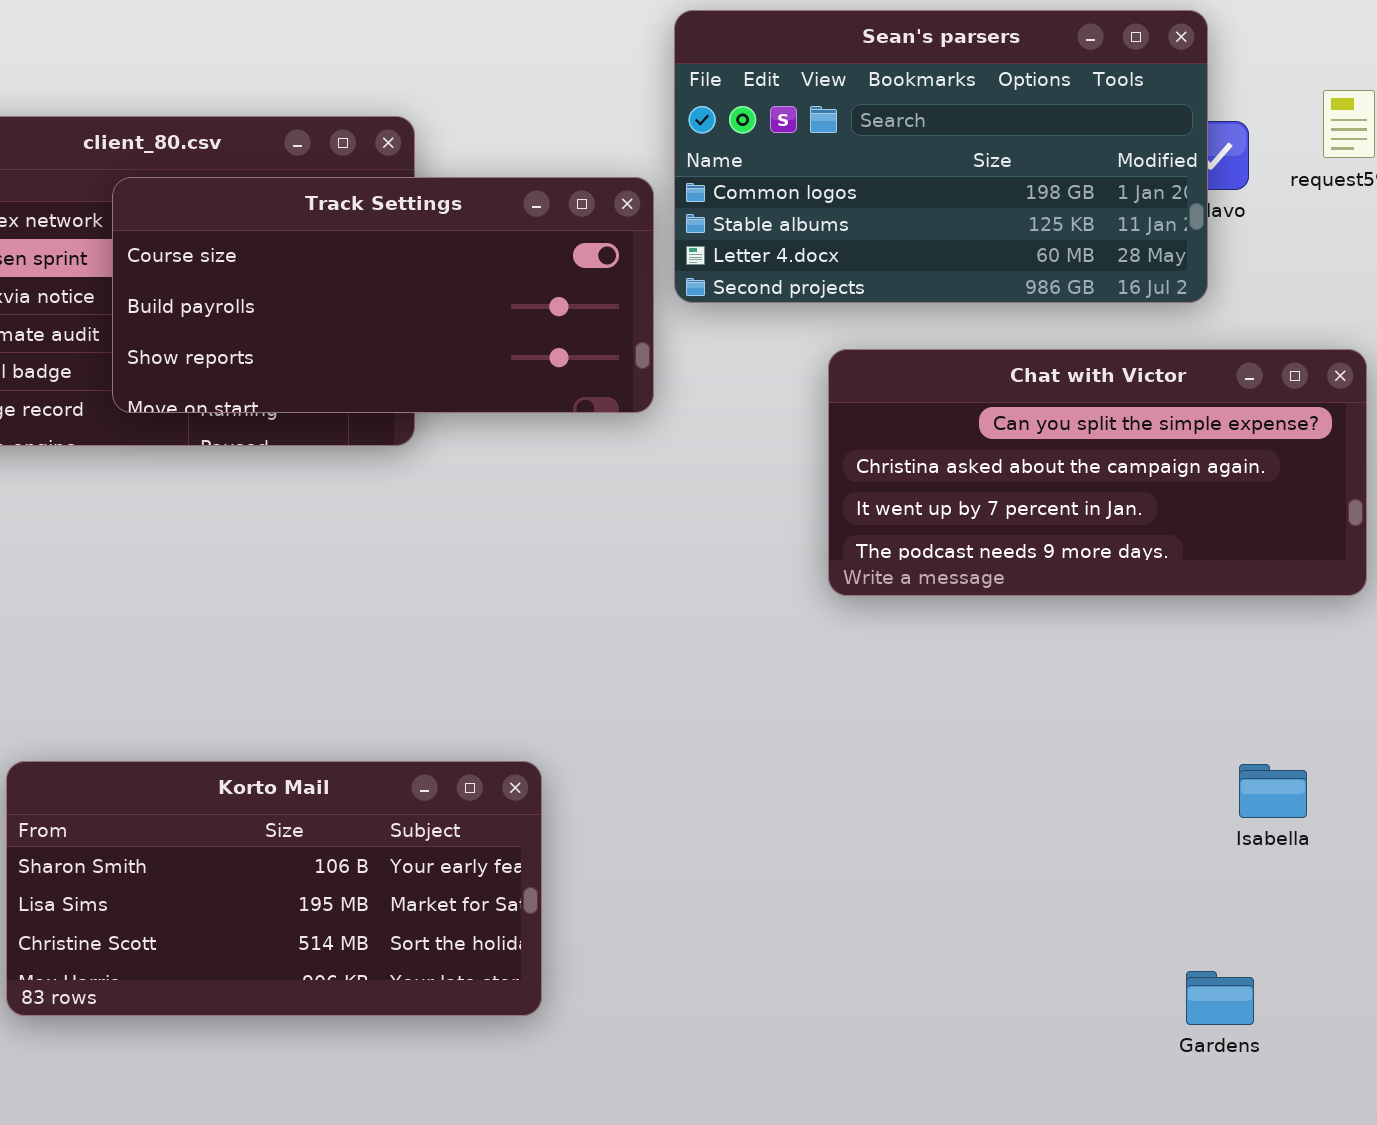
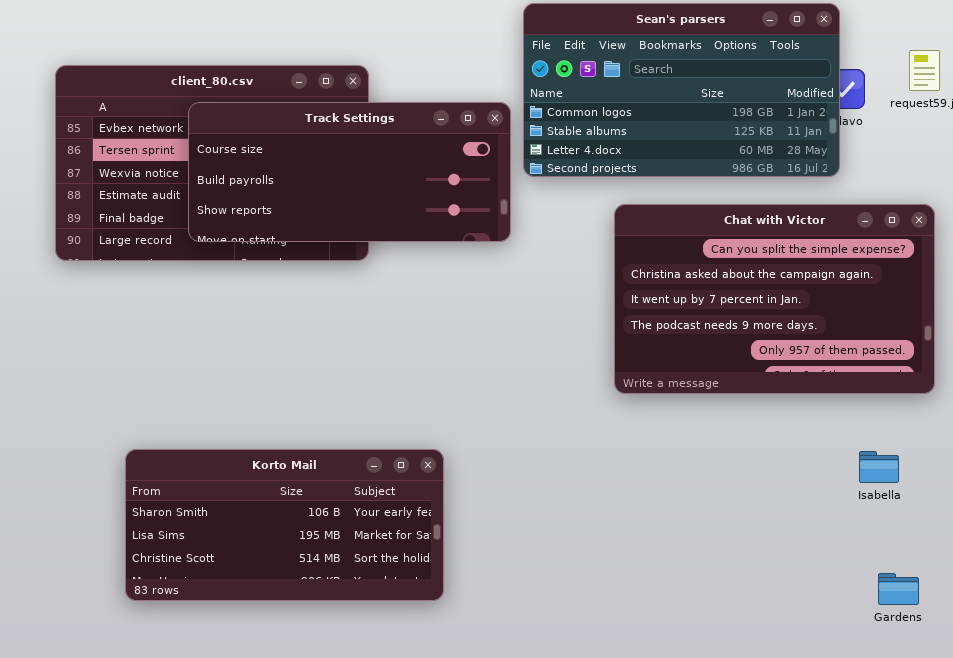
Chat with Victor: [828,349,1367,596] -> [614,204,935,394], resized
Gardens: [1186,971,1254,1025] -> [878,573,919,605], moved

